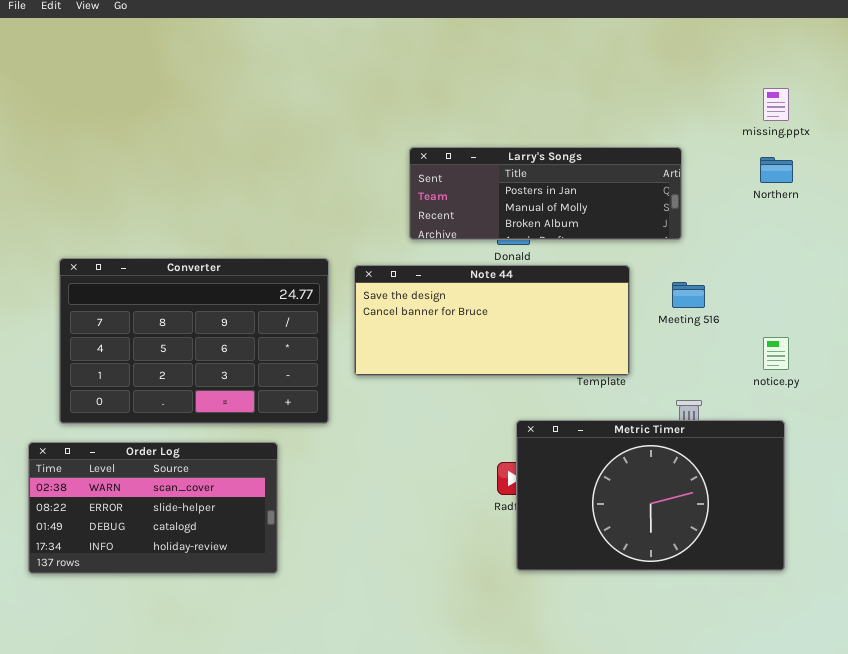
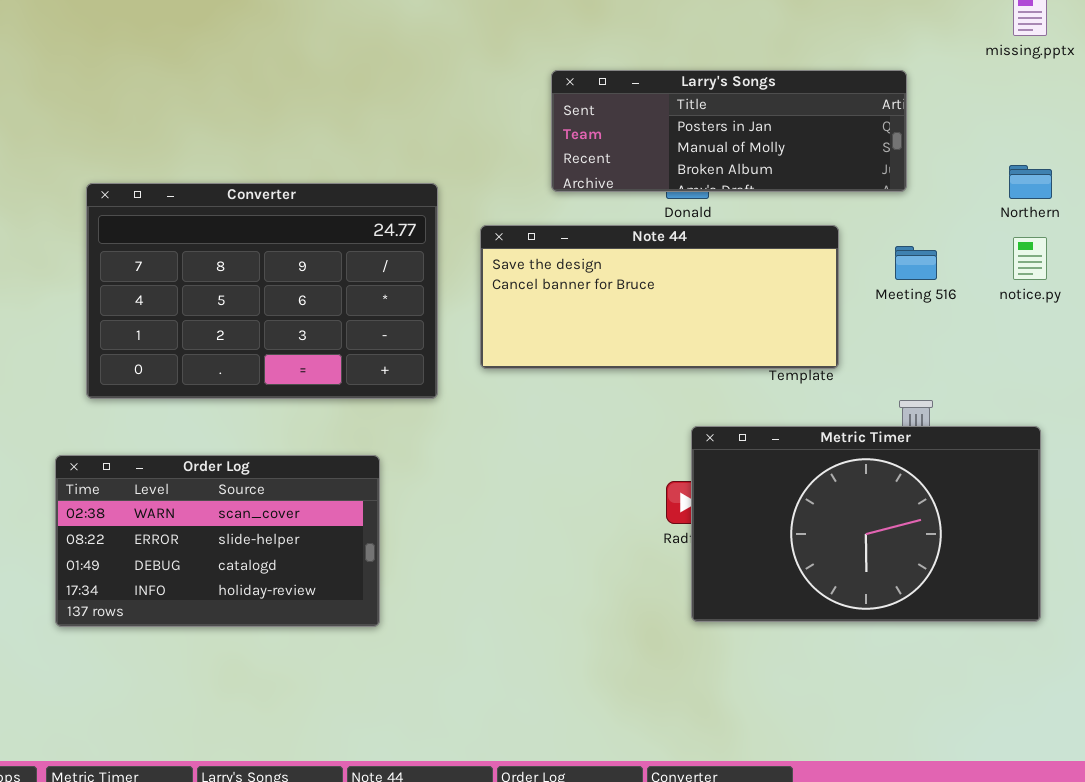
Northern: [760,157,793,183] -> [1009,165,1052,199], moved
Converter: [59,258,329,424] -> [86,183,438,399], moved
notice.py: [763,337,789,370] -> [1013,237,1047,280], moved

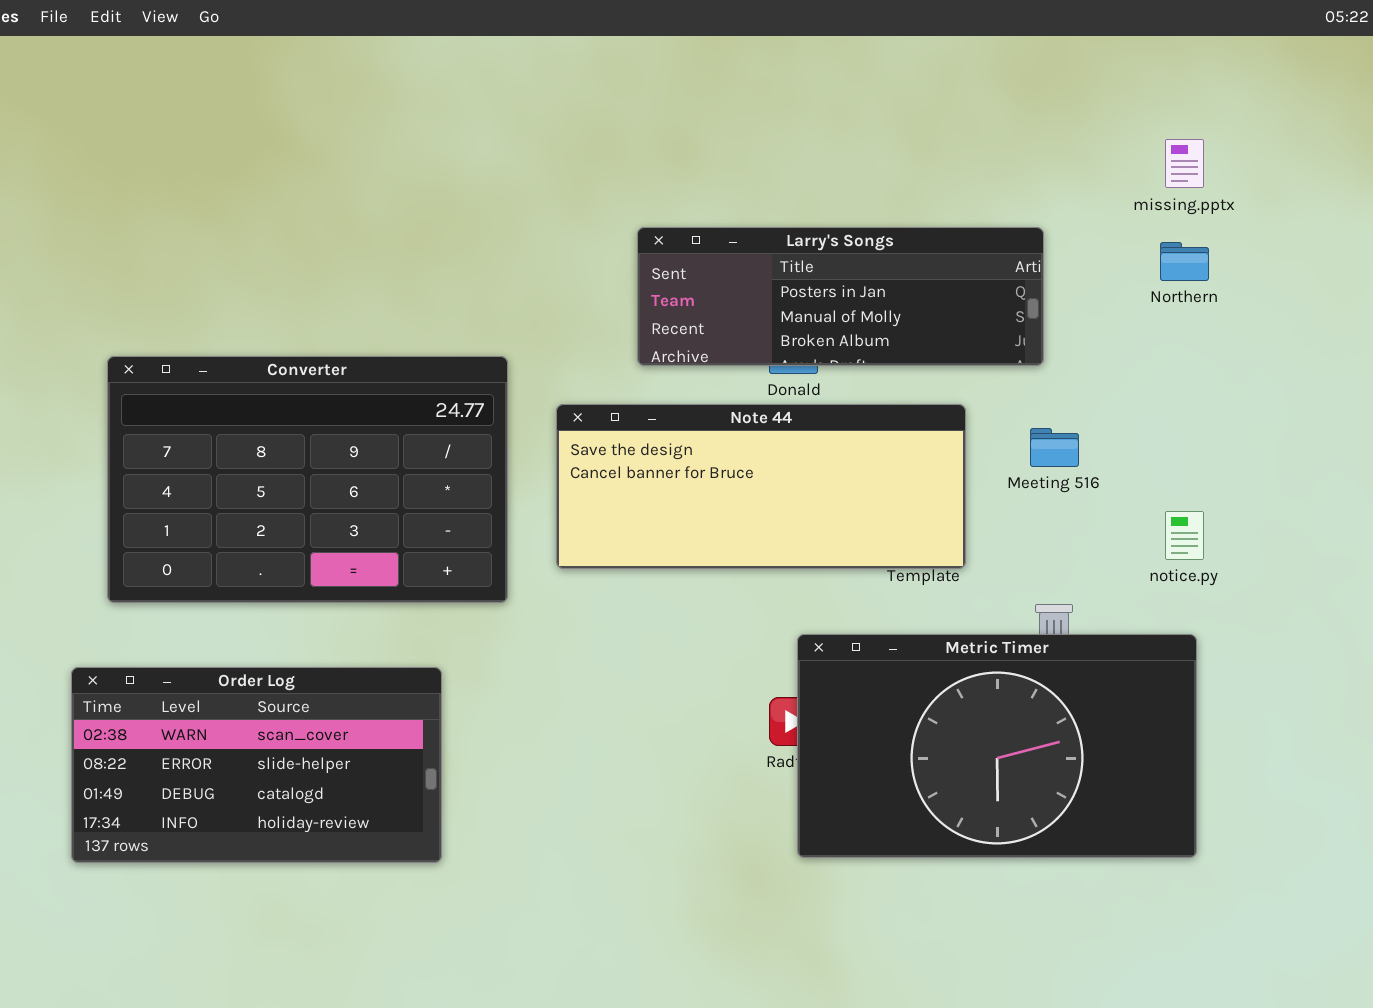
Northern: [1009,165,1052,199] -> [1160,242,1209,281], moved
notice.py: [1013,237,1047,280] -> [1165,511,1204,560], moved

